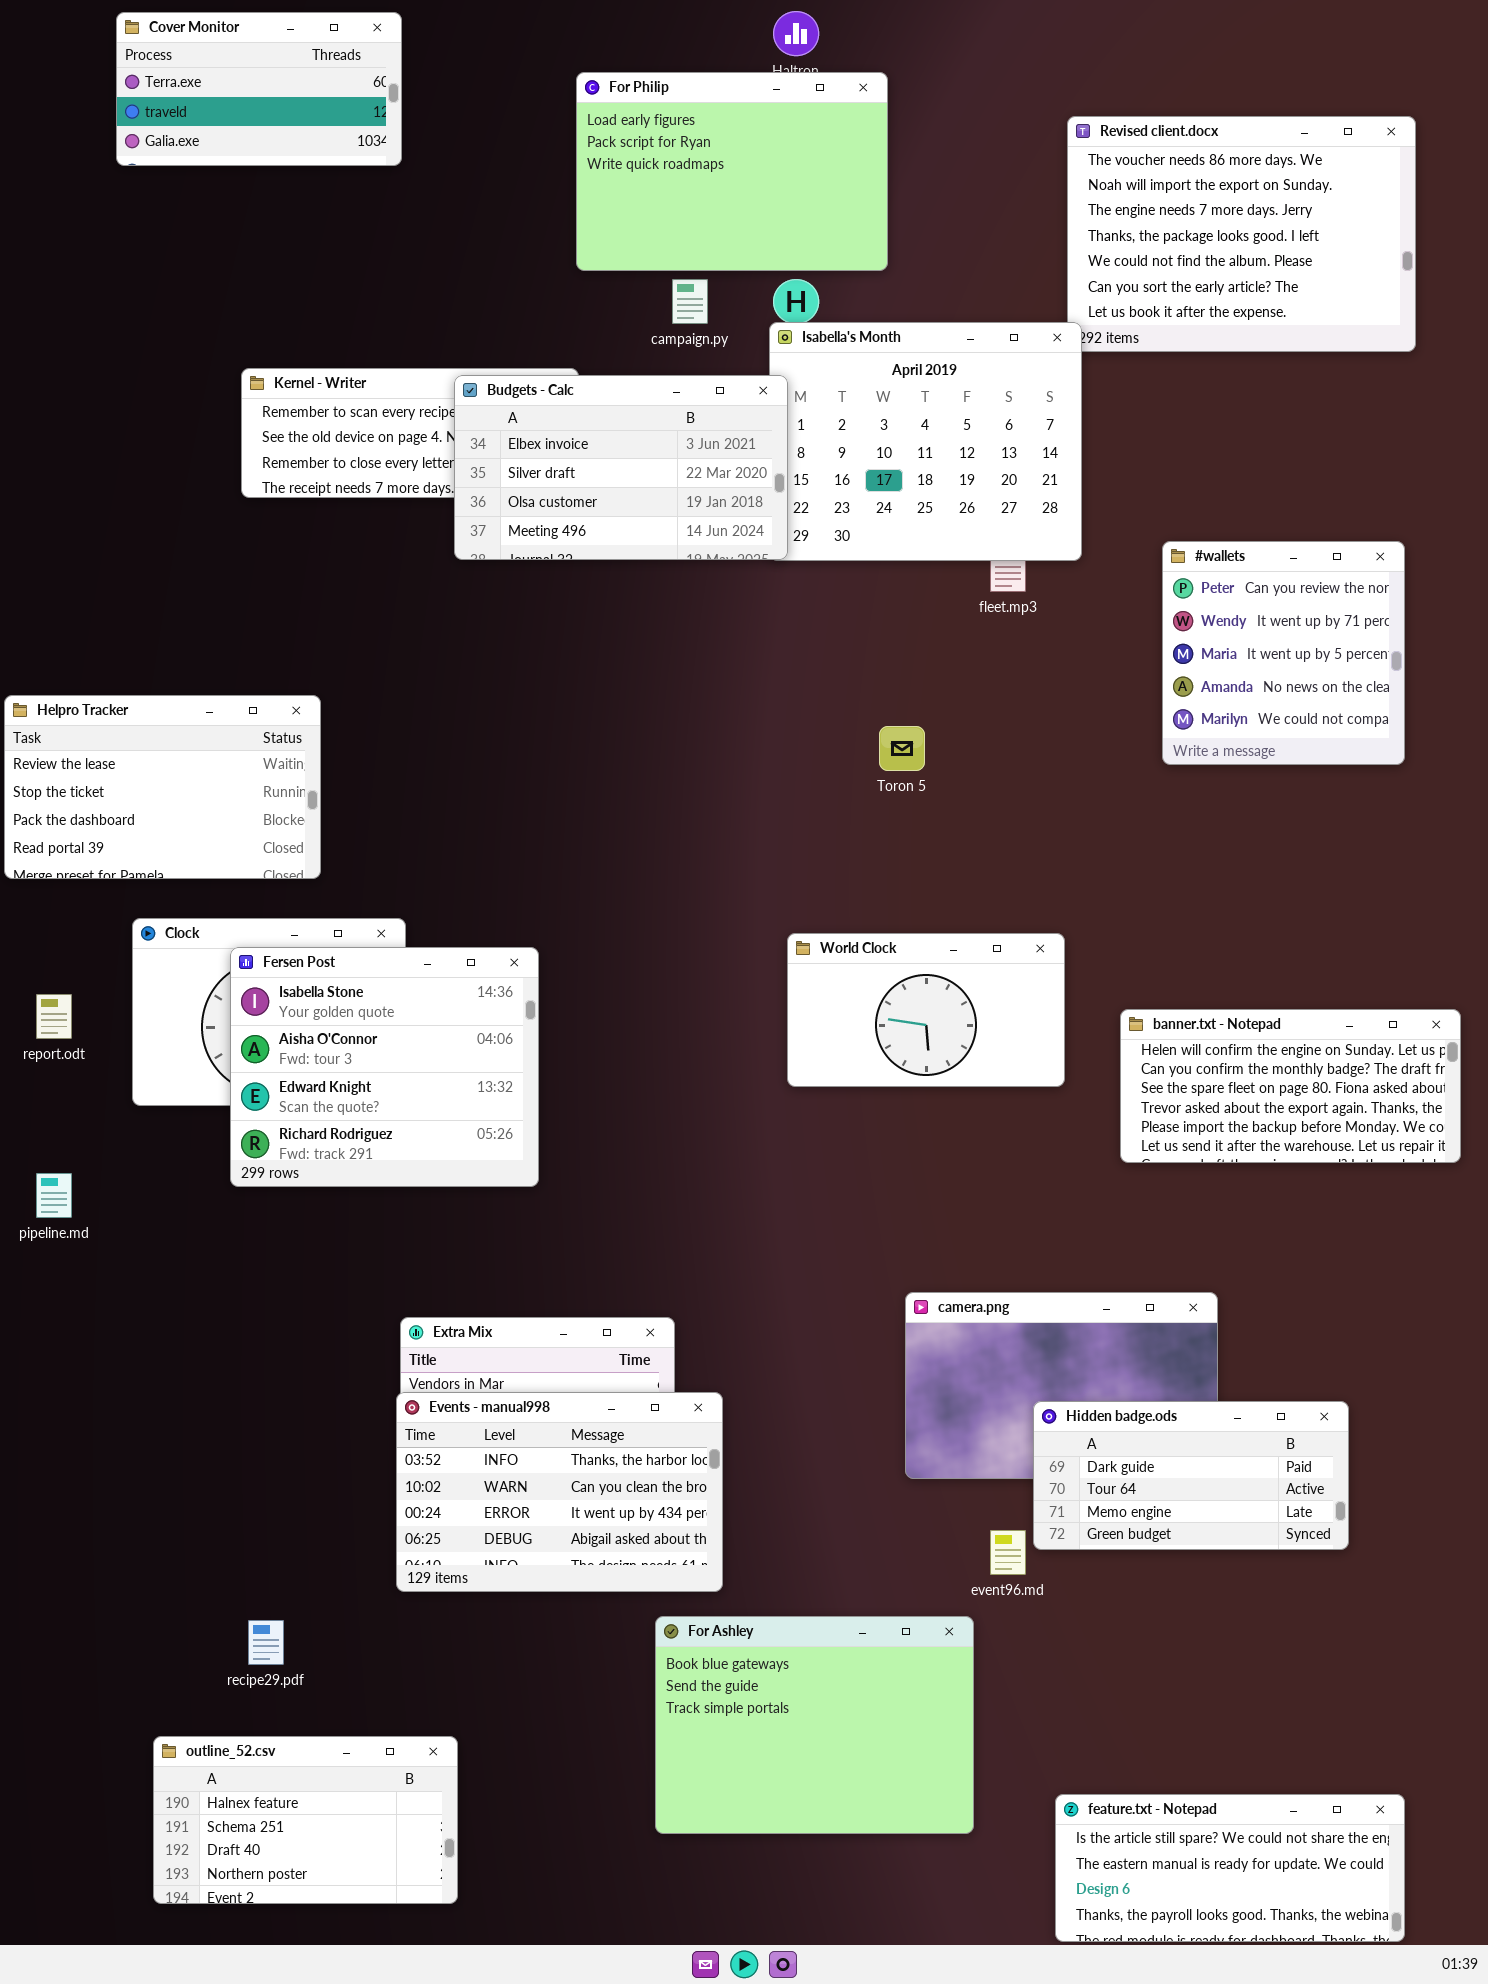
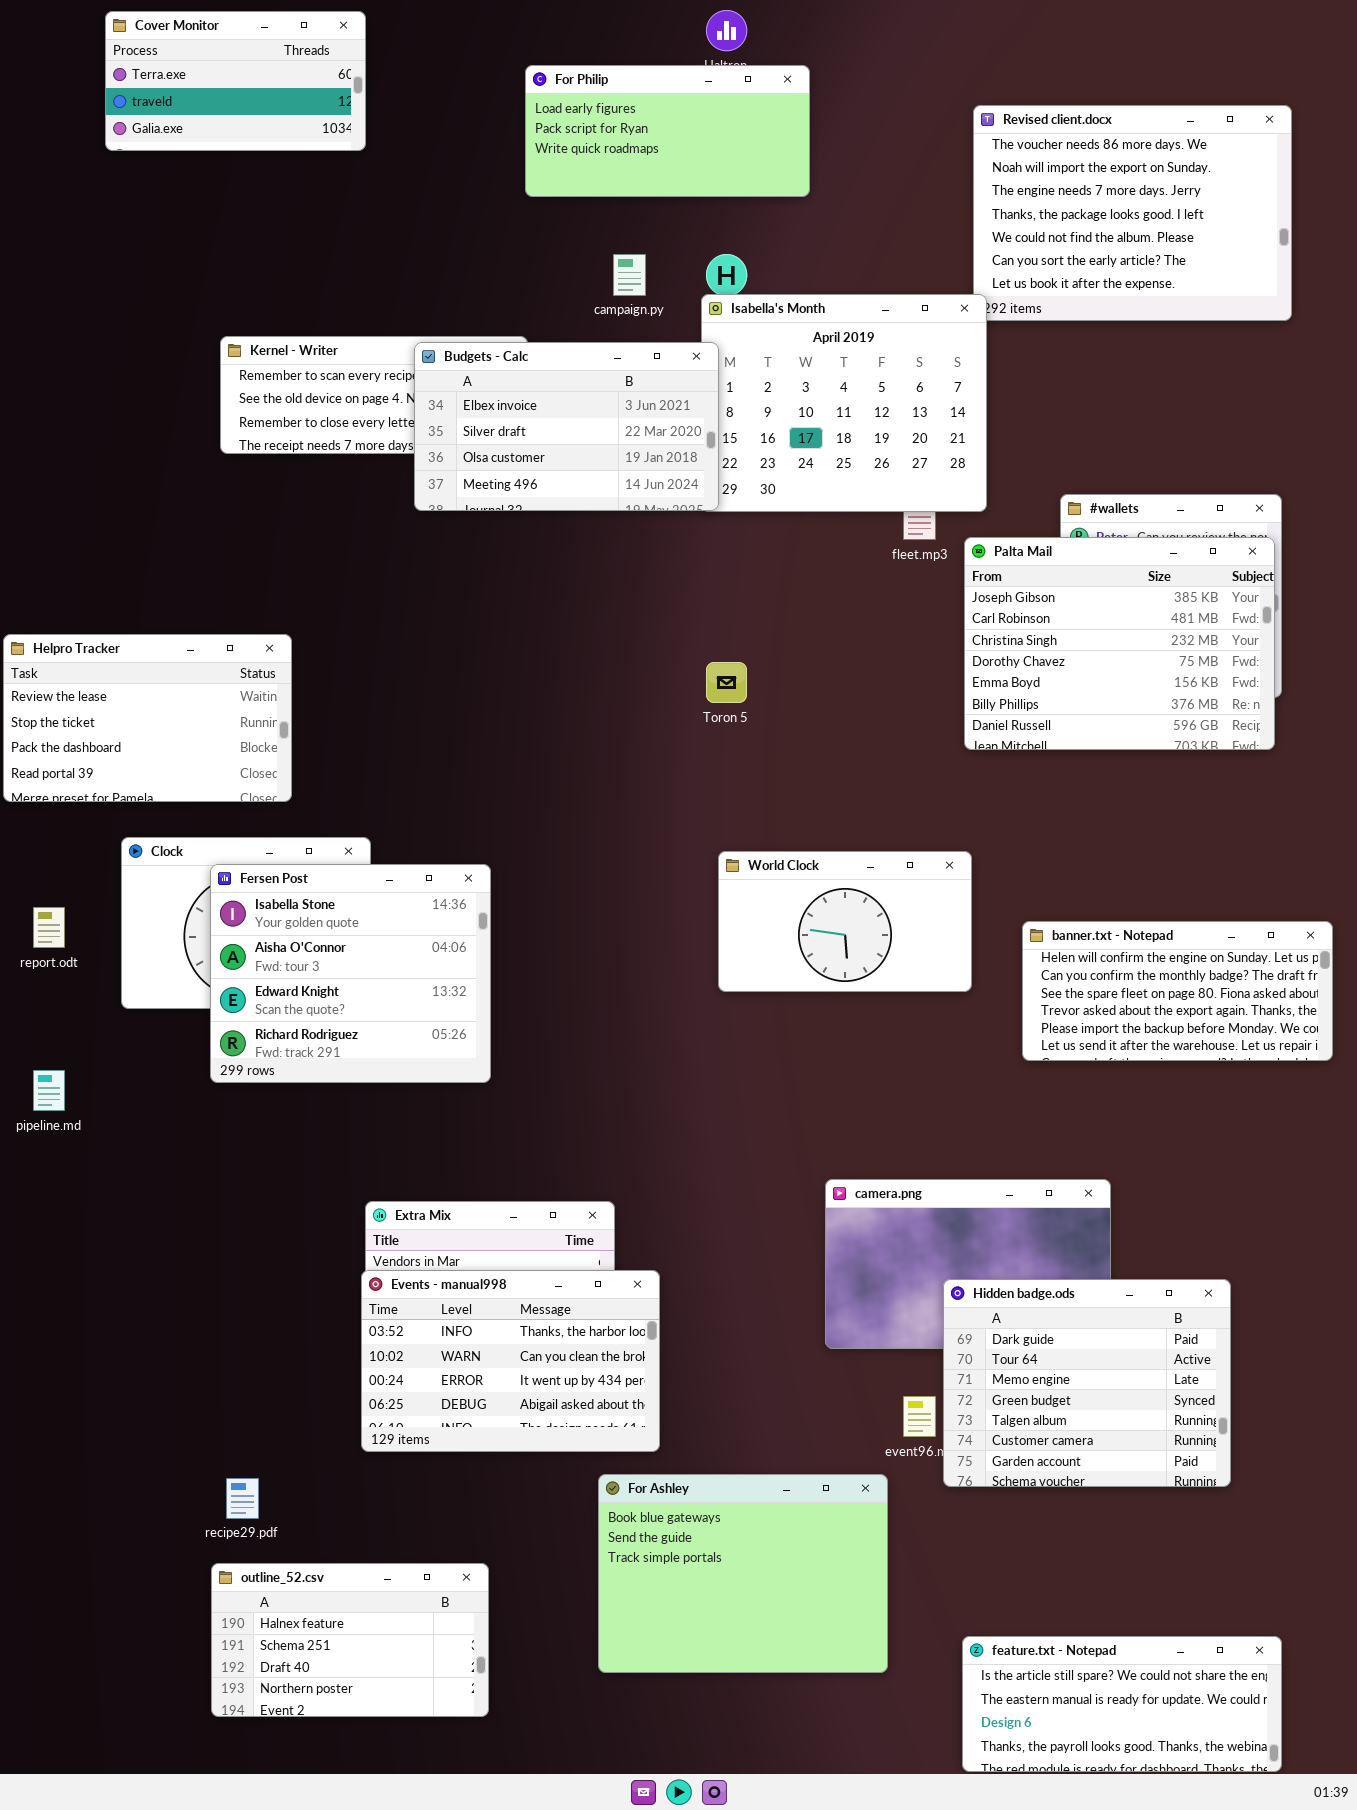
For Philip: [576,72,888,271] -> [525,65,810,197], resized
Palta Mail: none -> [964,537,1275,750], opened
Toron 5: [879,726,925,771] -> [706,662,747,703], moved
Hidden badge.ods: [1033,1401,1349,1550] -> [943,1279,1231,1487], resized
outline_52.csv: [153,1736,458,1904] -> [211,1563,489,1717], moved

